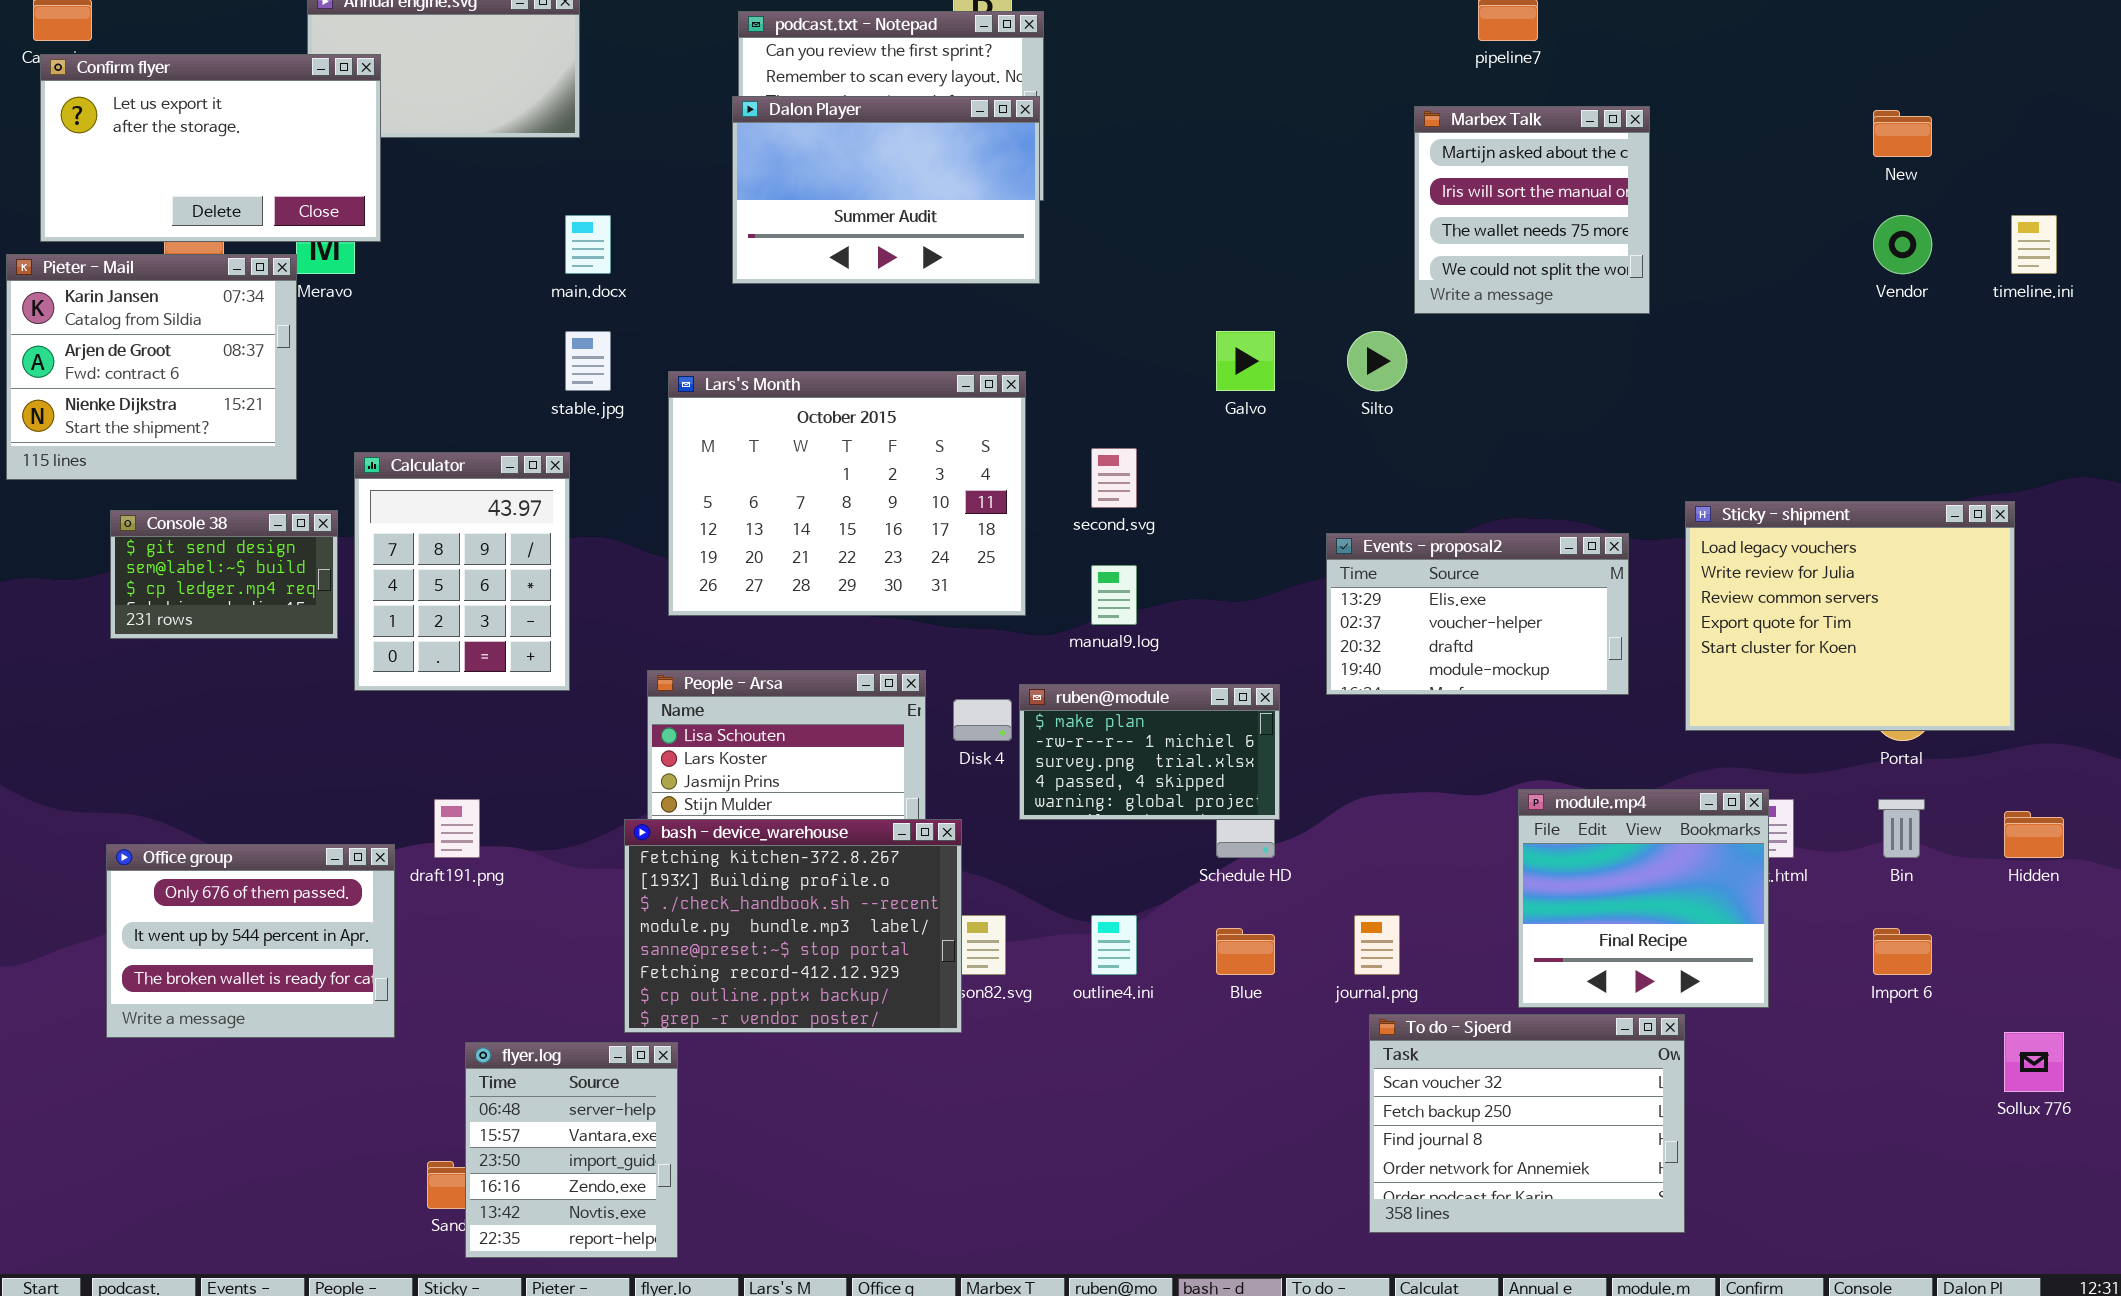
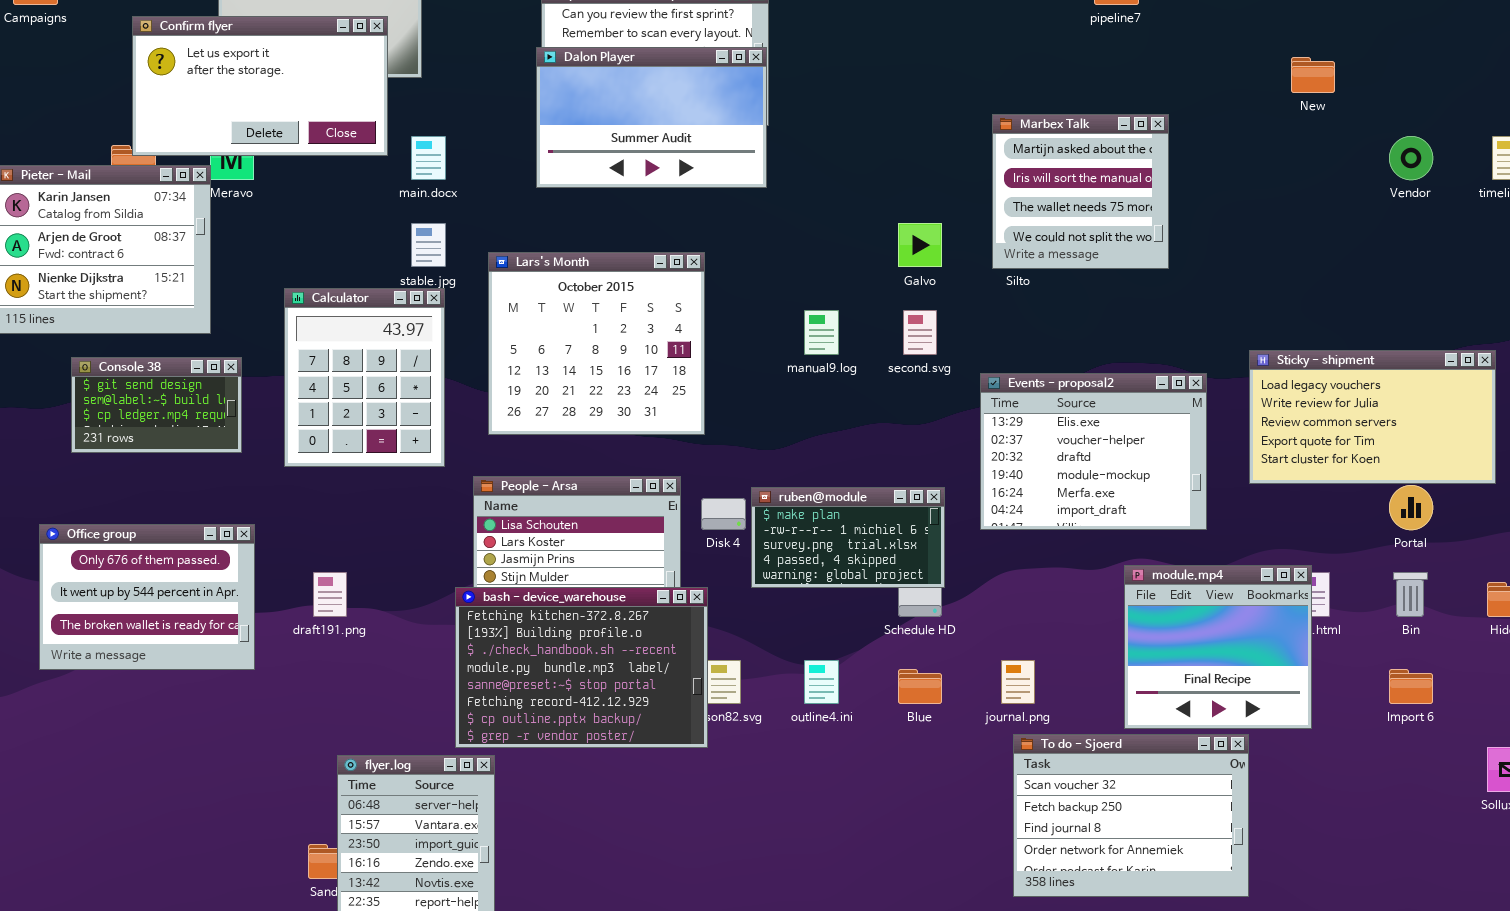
Confirm flyer: [40,54,381,242] -> [132,16,388,156], moved
Marbex Talk: [1414,106,1650,314] -> [992,114,1169,269], moved
New: [1873,110,1932,157] -> [1291,57,1335,93], moved
Lars's Month: [668,371,1026,616] -> [488,252,705,435], resized
second.svg: [1091,448,1137,508] -> [903,310,937,355], moved
Calculator: [354,452,570,691] -> [284,288,445,467], moved
Sticky - shipment: [1685,501,2015,731] -> [1249,350,1496,484], resized
Events - proposal2: [1326,533,1629,695] -> [980,373,1207,530], resized
manual9.log: [1091,565,1137,625] -> [804,310,839,355], moved
Office group: [106,844,395,1038] -> [39,524,255,670], moved

